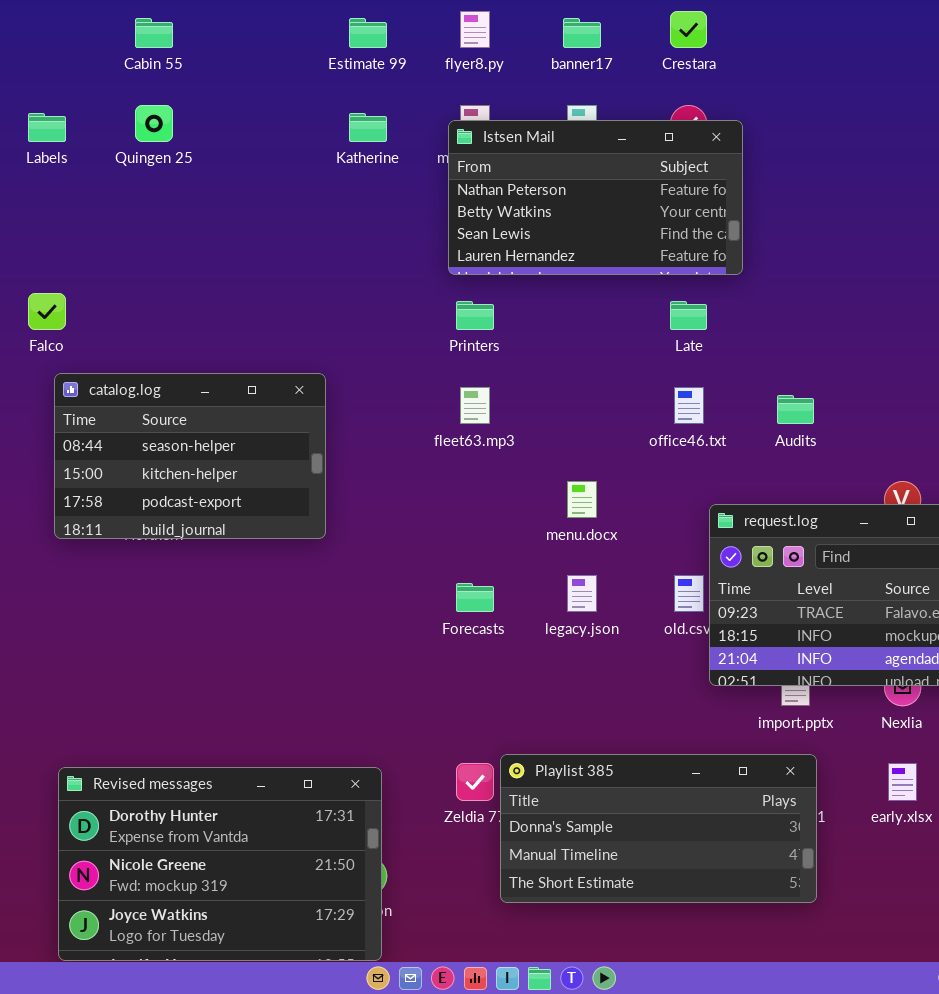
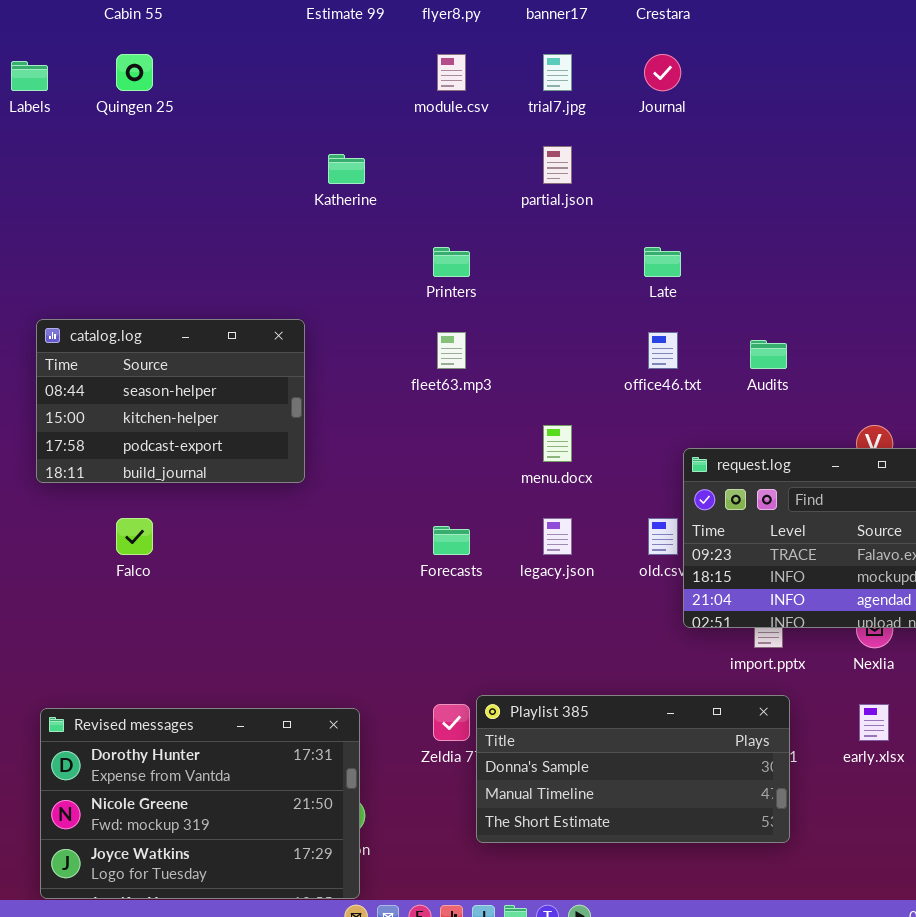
Katherine: [349,113,387,142] -> [328,154,365,184], moved
Istsen Mail: [448,120,743,275] -> none, closed
Falco: [28,293,66,330] -> [116,518,153,555], moved

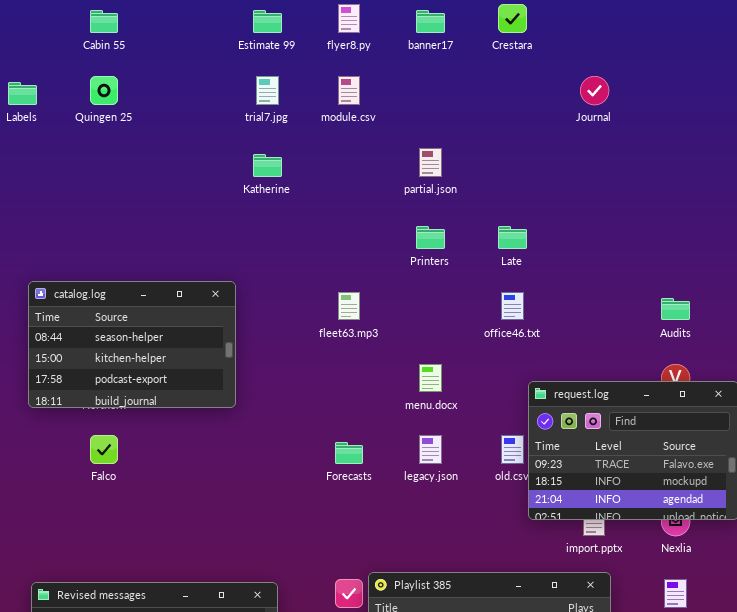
trial7.jpg: [543,54,572,91] -> [256,76,279,105], moved
Journal: [644,54,681,91] -> [580,76,609,105], moved
Printers: [433,247,470,277] -> [416,226,445,249], moved
Audits: [750,340,787,369] -> [661,298,690,320], moved

